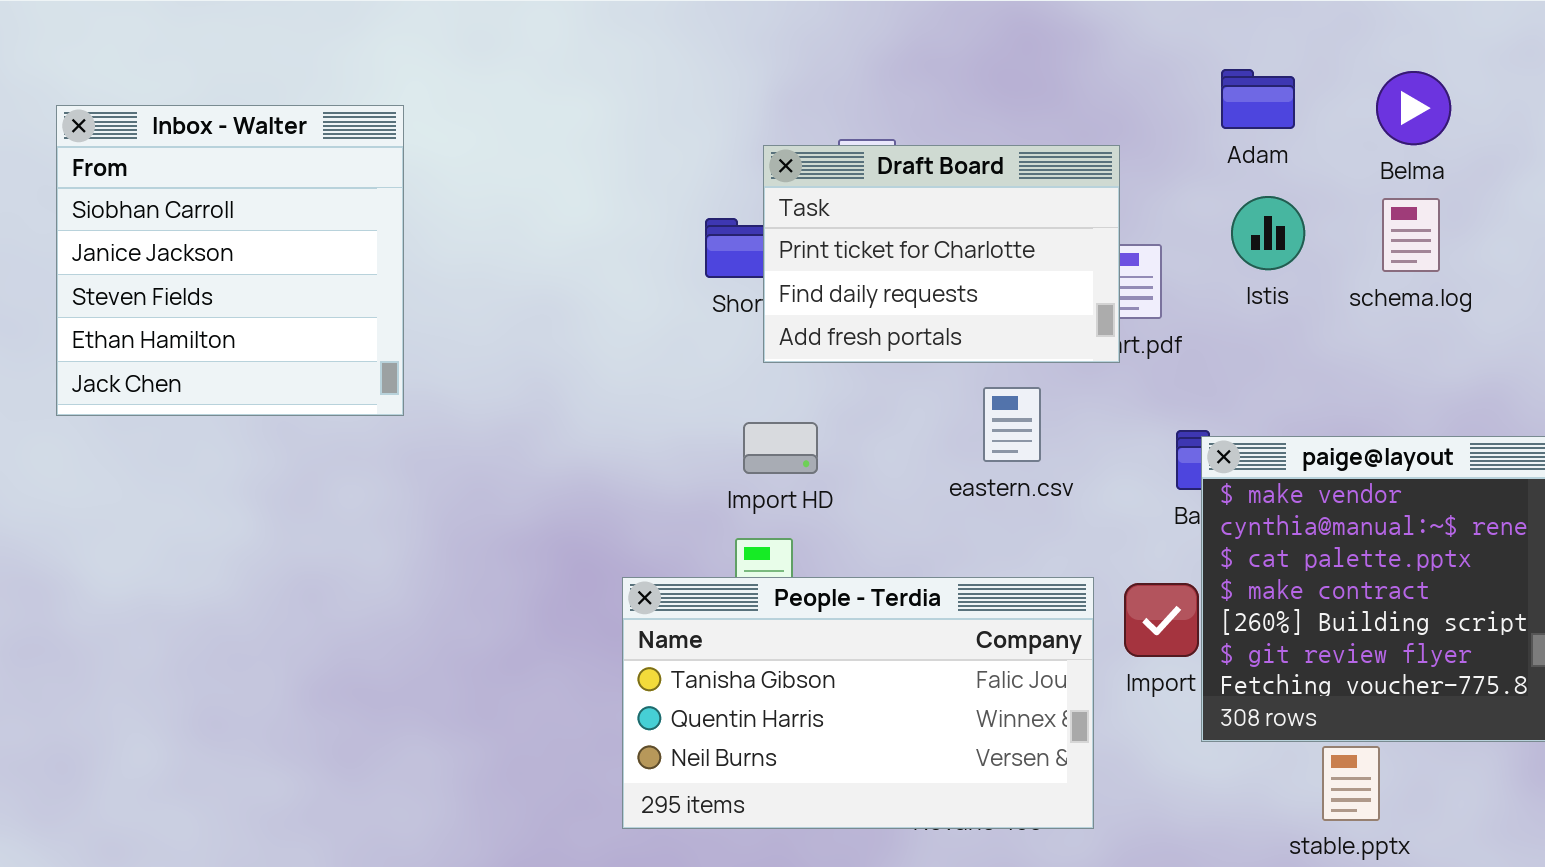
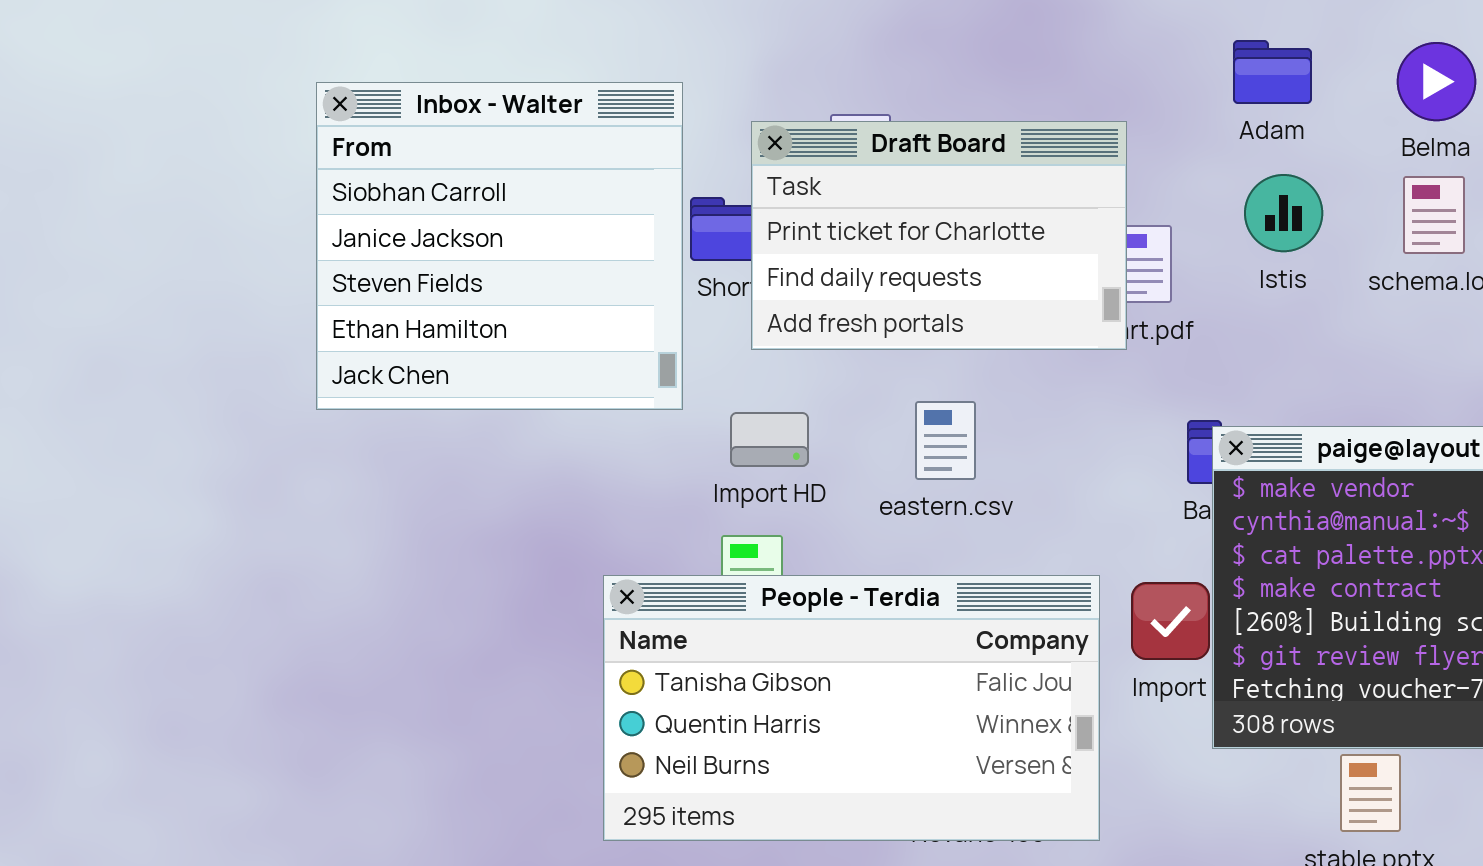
Inbox - Walter: [56,105,404,416] -> [316,82,683,410], moved
eastern.csv: [983,387,1041,462] -> [915,401,976,480], moved

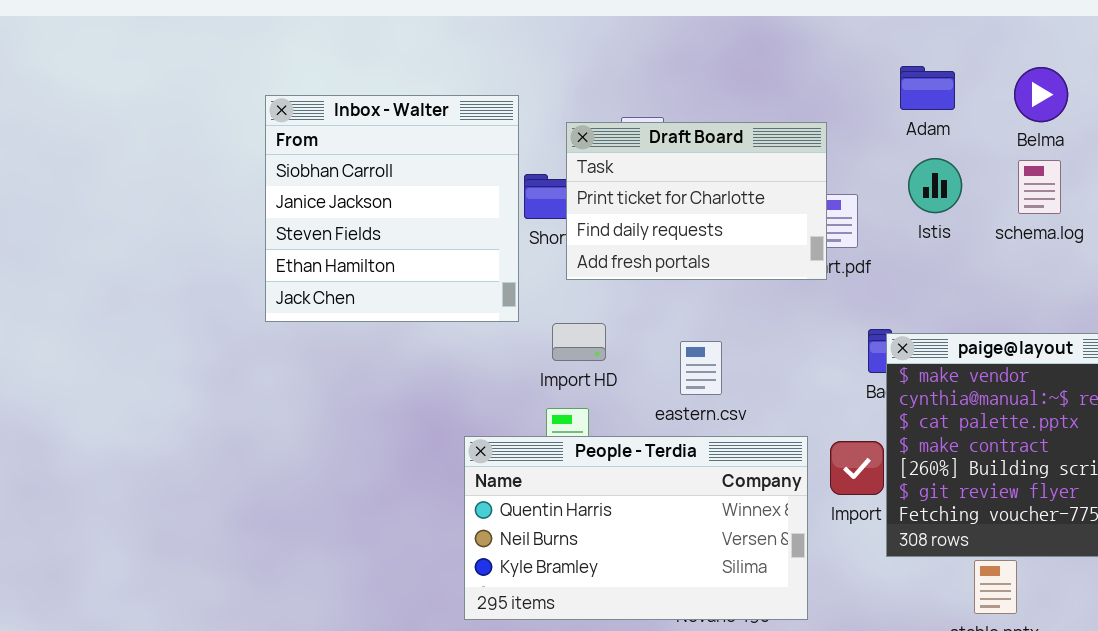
eastern.csv: [915,401,976,480] -> [680,341,722,395], moved
People - Terdia: [603,575,1100,841] -> [464,436,808,620], scrolled down 1 row

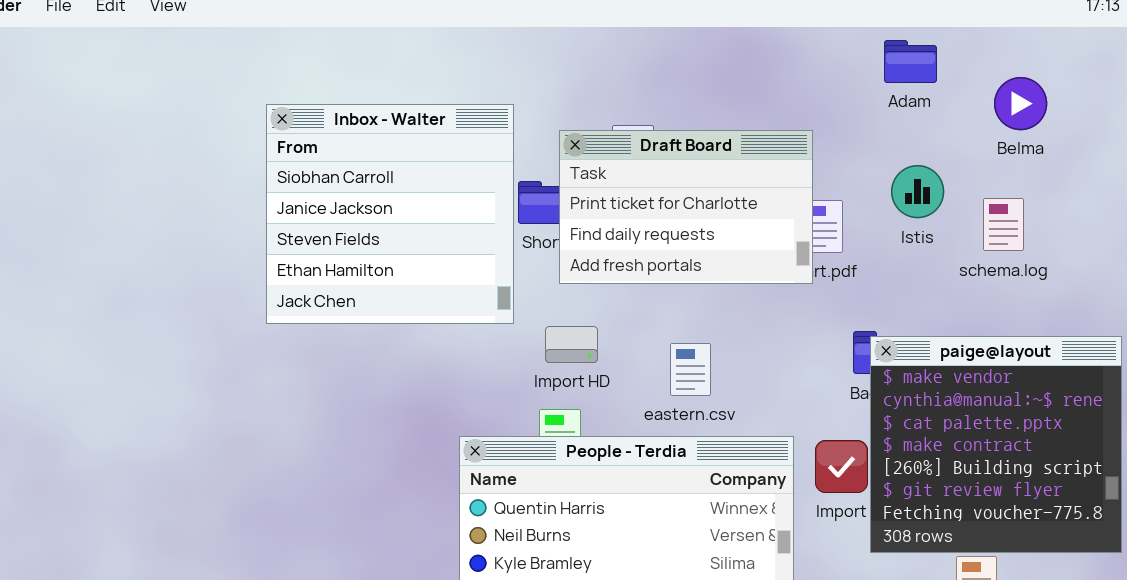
Adam: [900,66,955,110] -> [884,40,937,83], moved
schema.log: [1018,160,1061,214] -> [983,198,1024,251], moved

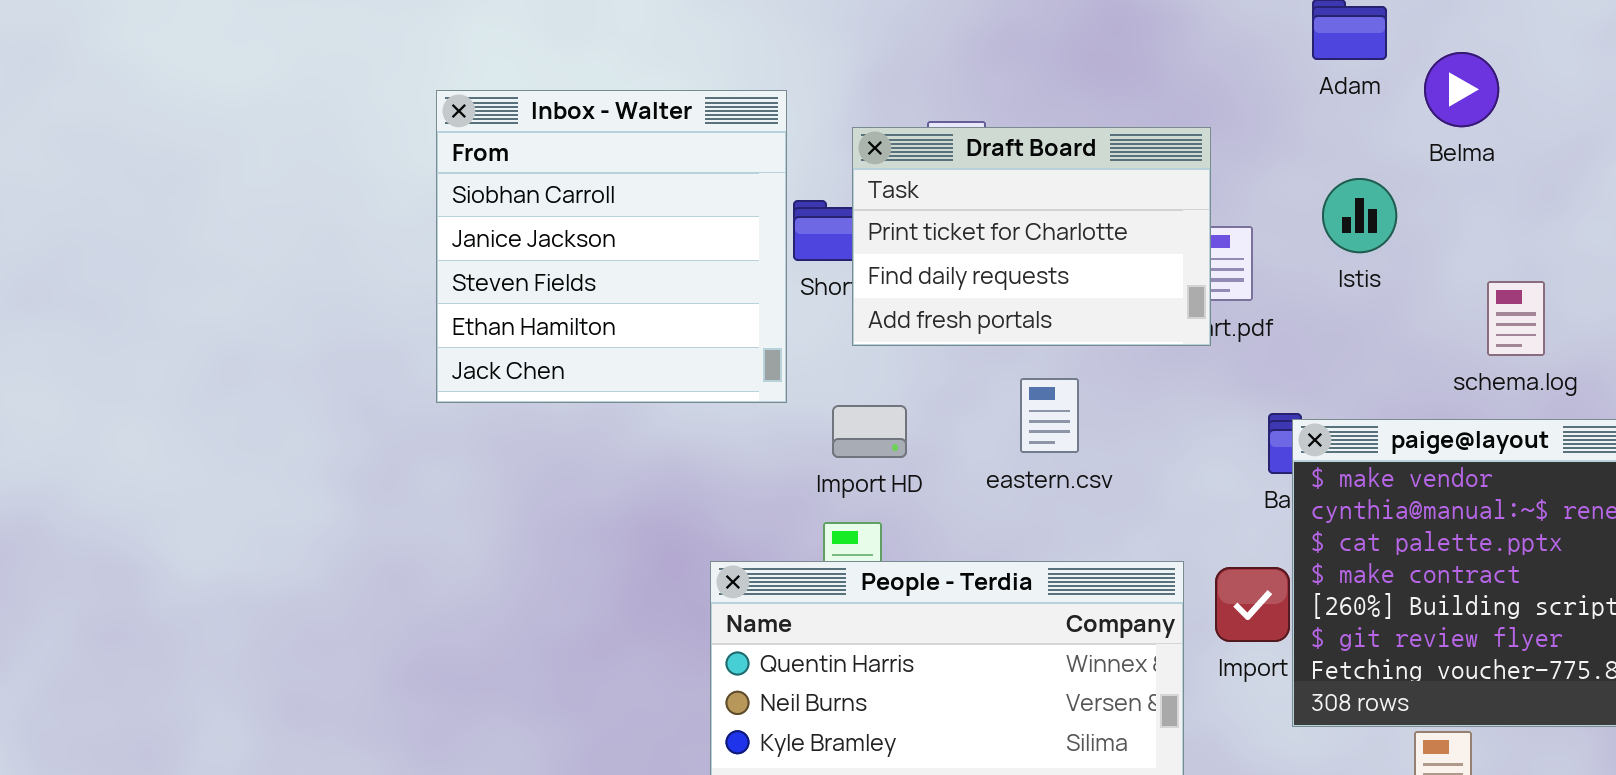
Belma: [994,77,1047,130] -> [1424,52,1499,127], moved
schema.log: [983,198,1024,251] -> [1487,281,1545,356], moved
eastern.csv: [670,343,711,396] -> [1020,378,1079,453], moved

